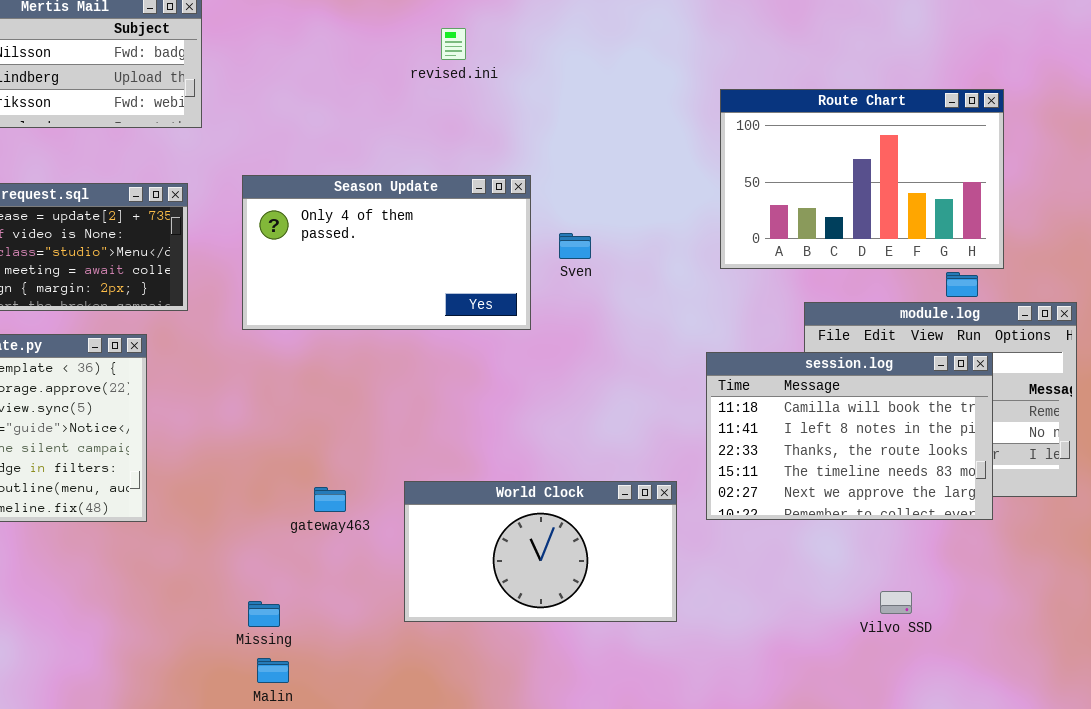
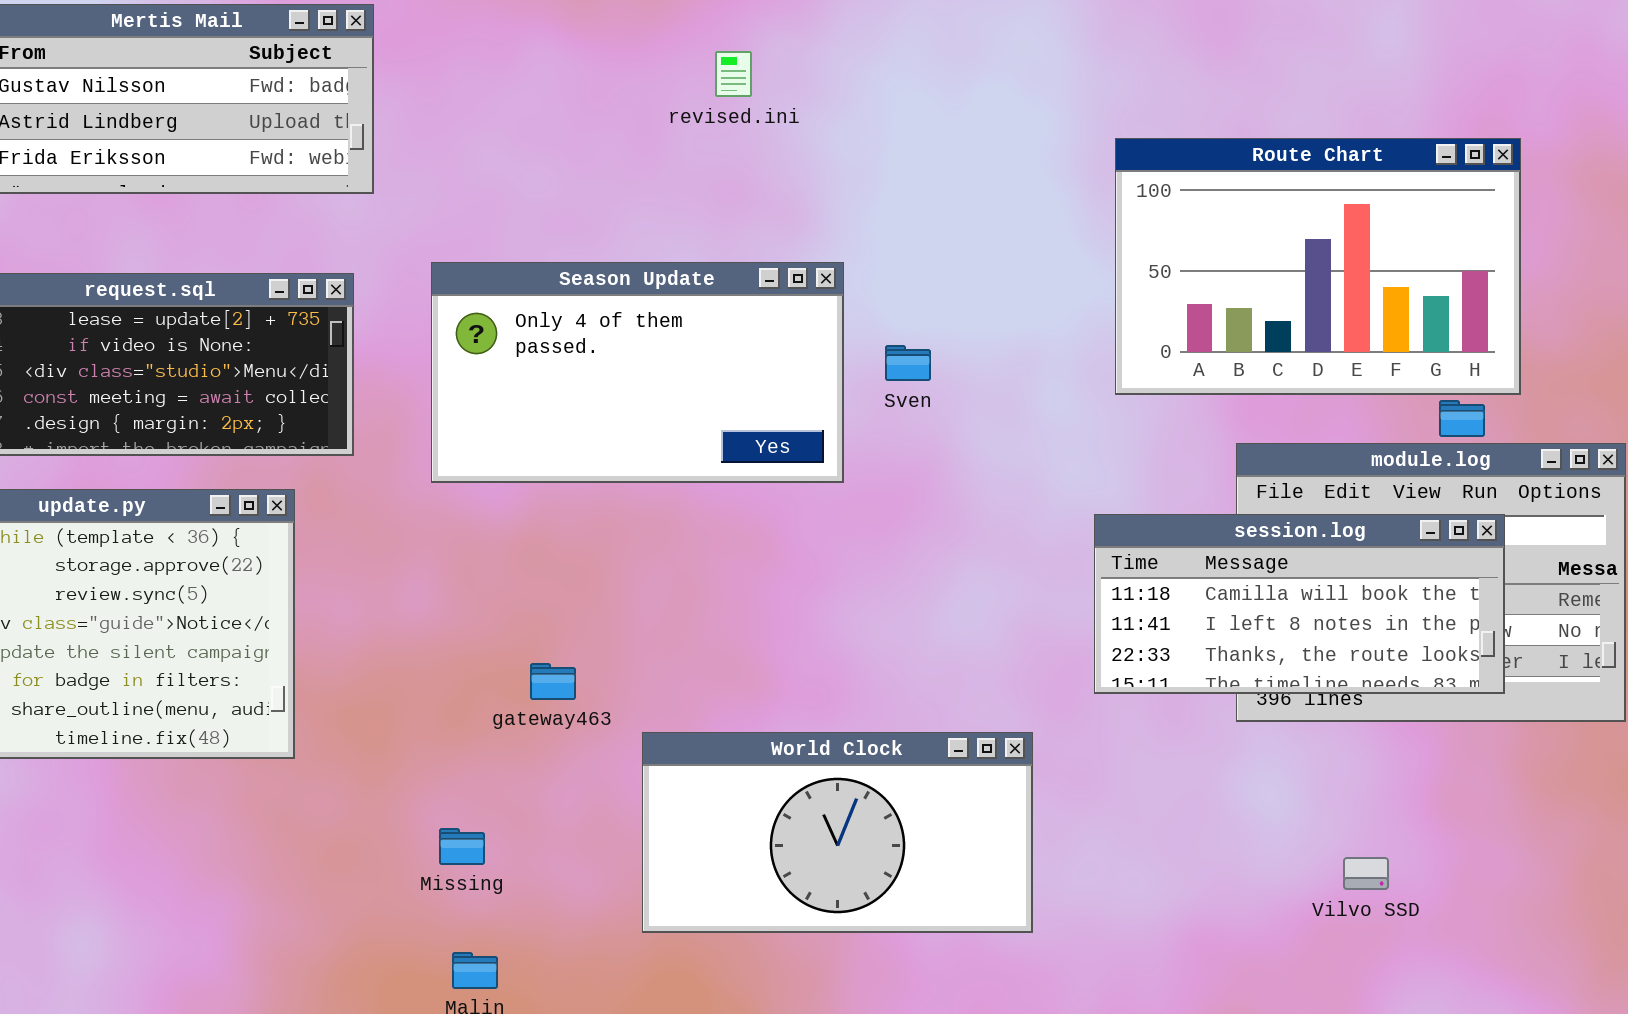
session.log: [706,352,993,520] -> [1094,514,1505,694], resized
World Clock: [404,481,677,622] -> [642,732,1033,933], moved
gateway463: [314,487,346,512] -> [530,663,576,700], moved
Missing: [248,601,280,627] -> [439,828,485,865], moved

